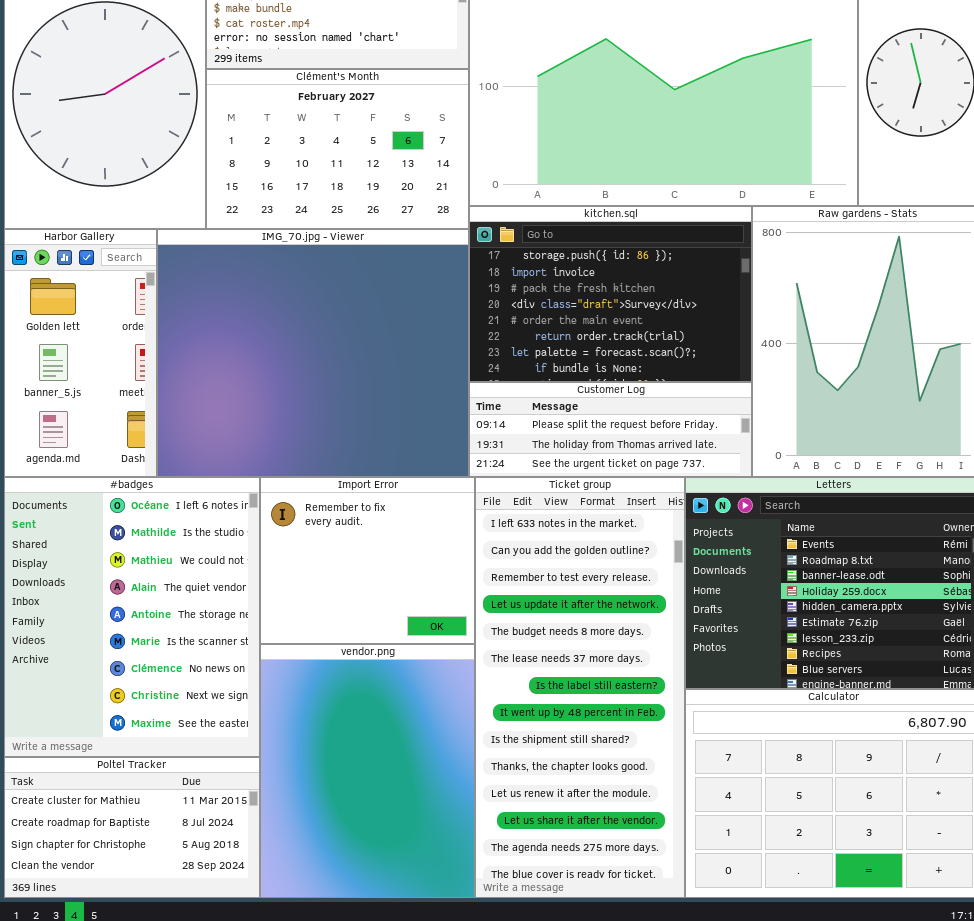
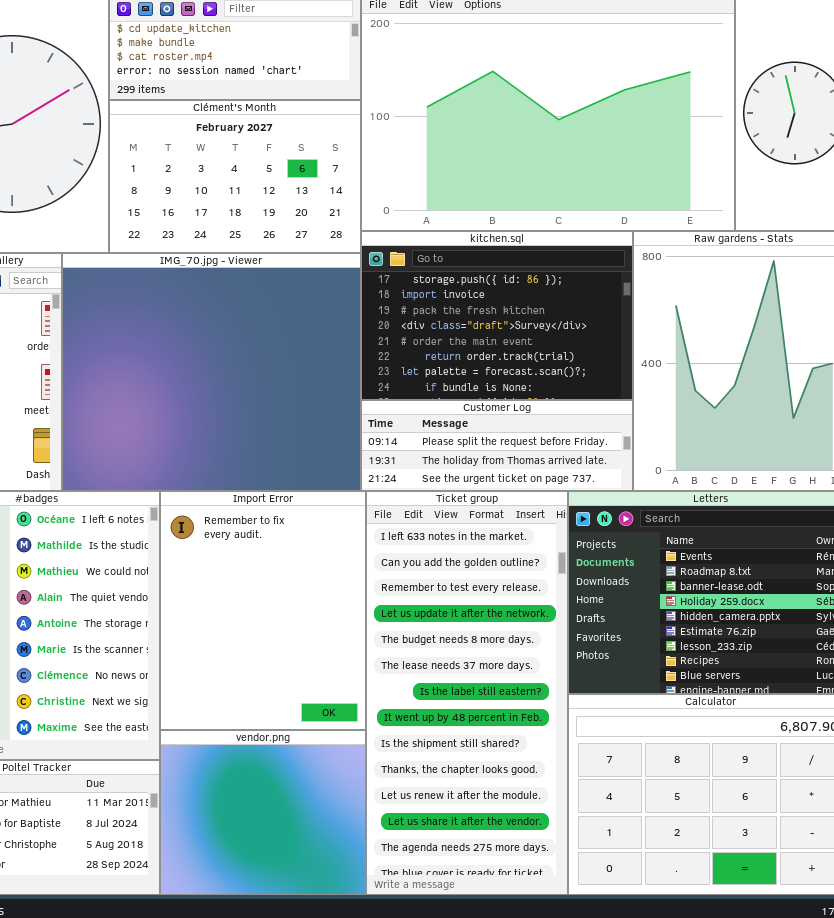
Import Error: [260,477,475,644] -> [160,491,366,730], resized
vendor.png: [260,644,475,898] -> [160,730,366,895], resized

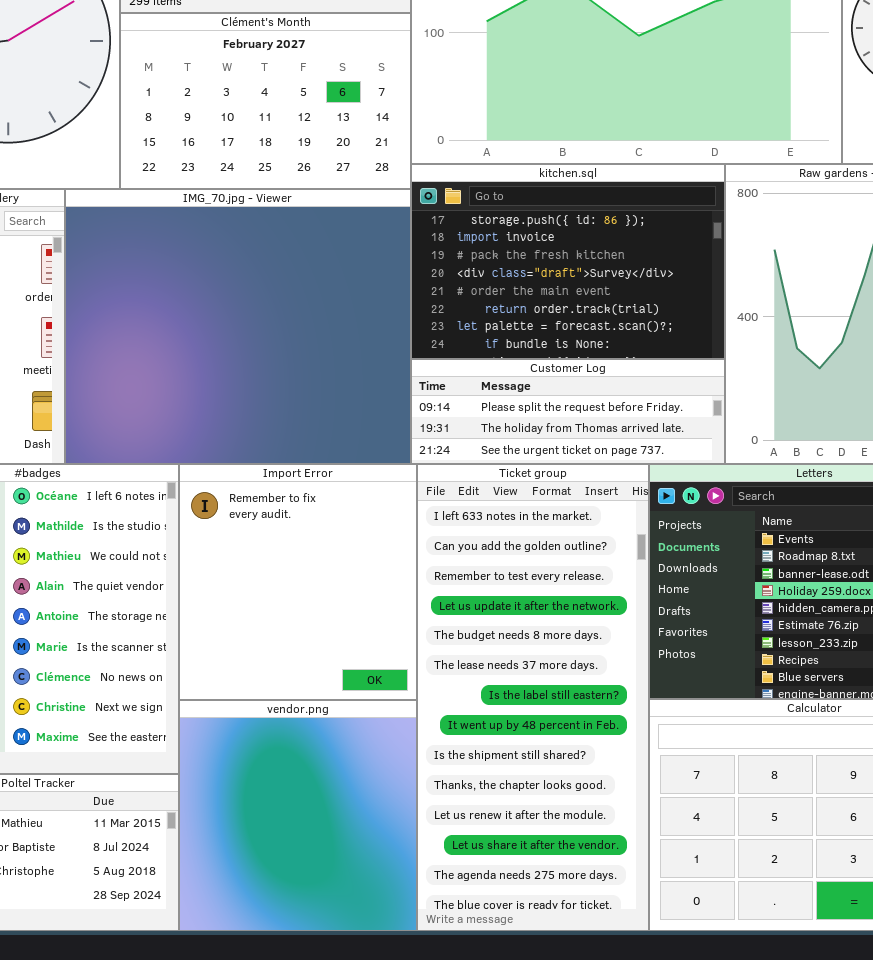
Import Error: [160,491,366,730] -> [179,464,417,700], resized
vendor.png: [160,730,366,895] -> [179,700,417,931], resized

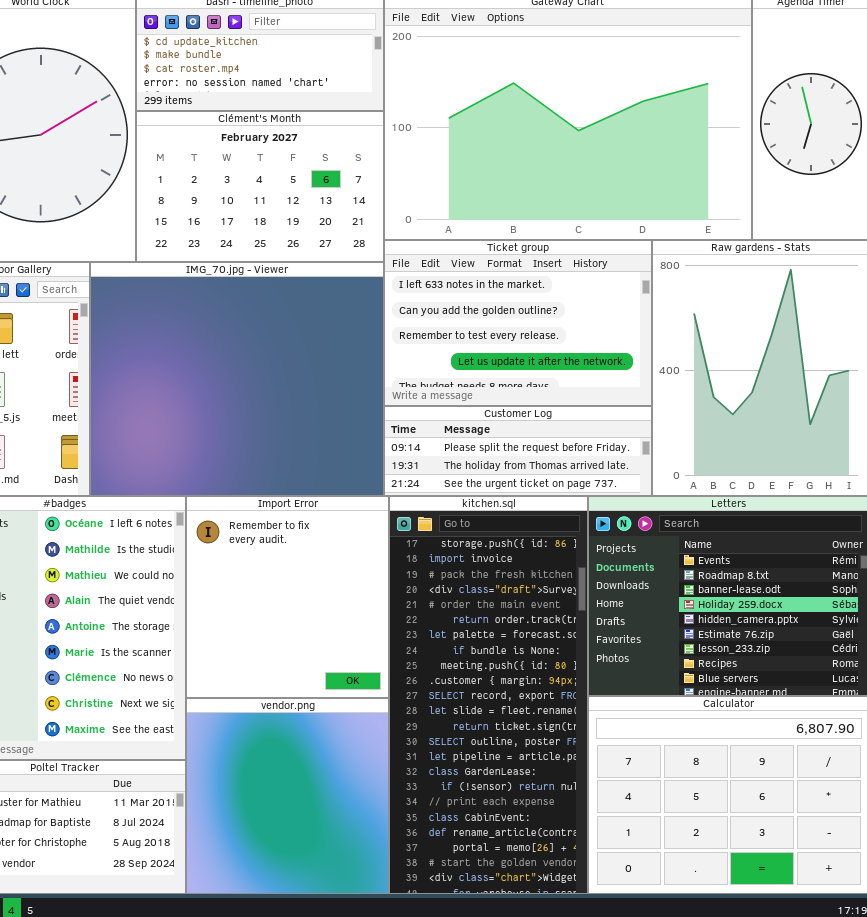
kitchen.sql: [411,164,725,359] -> [389,496,588,894], moved, resized
Ticket group: [417,464,649,931] -> [384,240,652,406], moved, resized

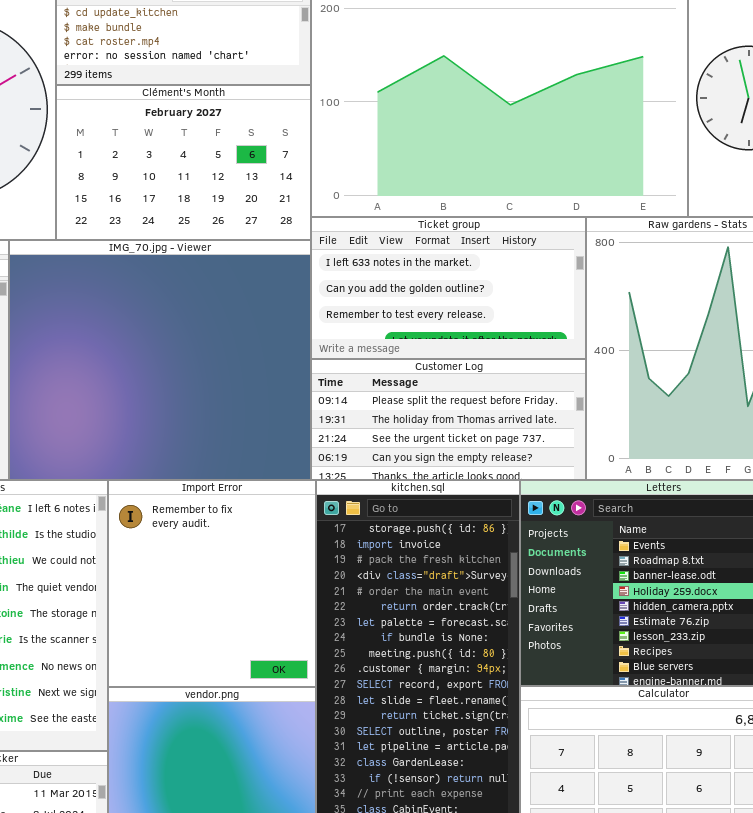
Ticket group: [384,240,652,406] -> [311,217,586,359], resized
Customer Log: [384,406,652,496] -> [311,359,586,480], resized

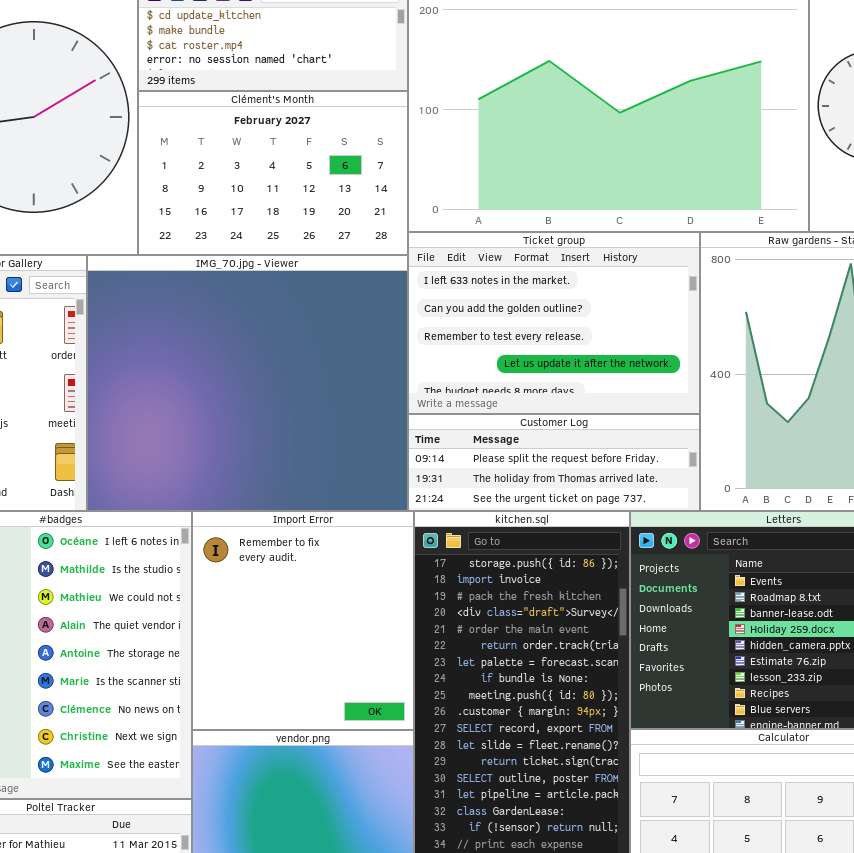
Ticket group: [311,217,586,359] -> [408,232,700,414], resized
Customer Log: [311,359,586,480] -> [408,414,700,511], resized

